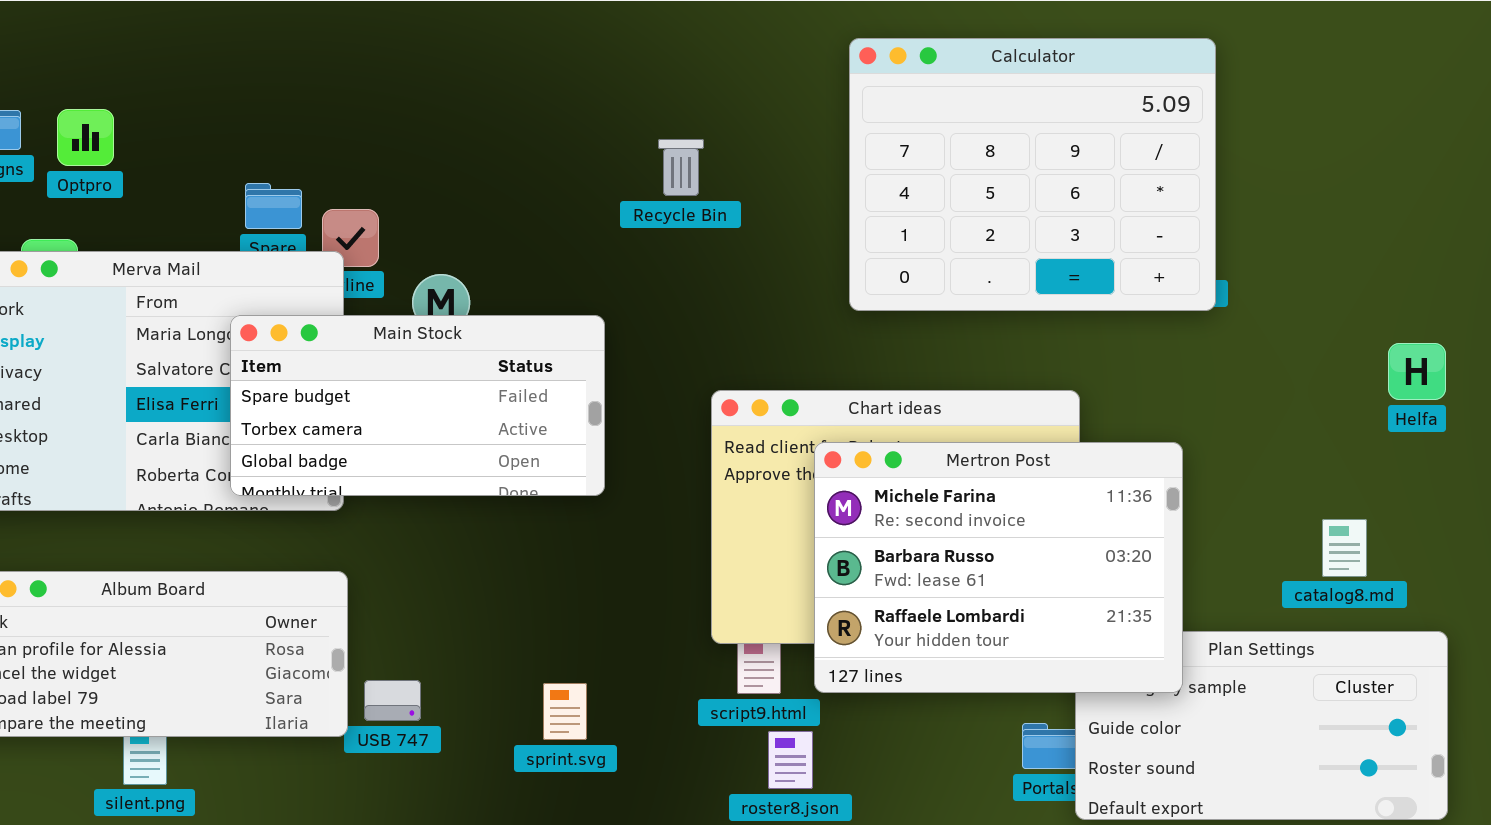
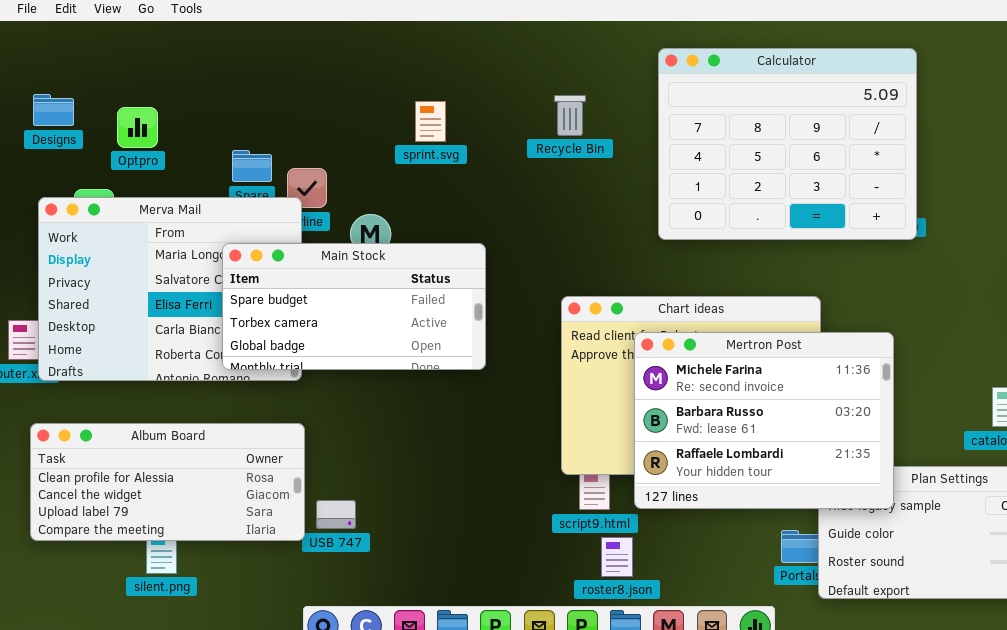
Optpro: [57,109,114,166] -> [117,107,158,148], moved
Recycle Bin: [658,139,704,196] -> [554,95,586,136], moved
sprint.svg: [543,683,587,740] -> [415,101,446,142], moved

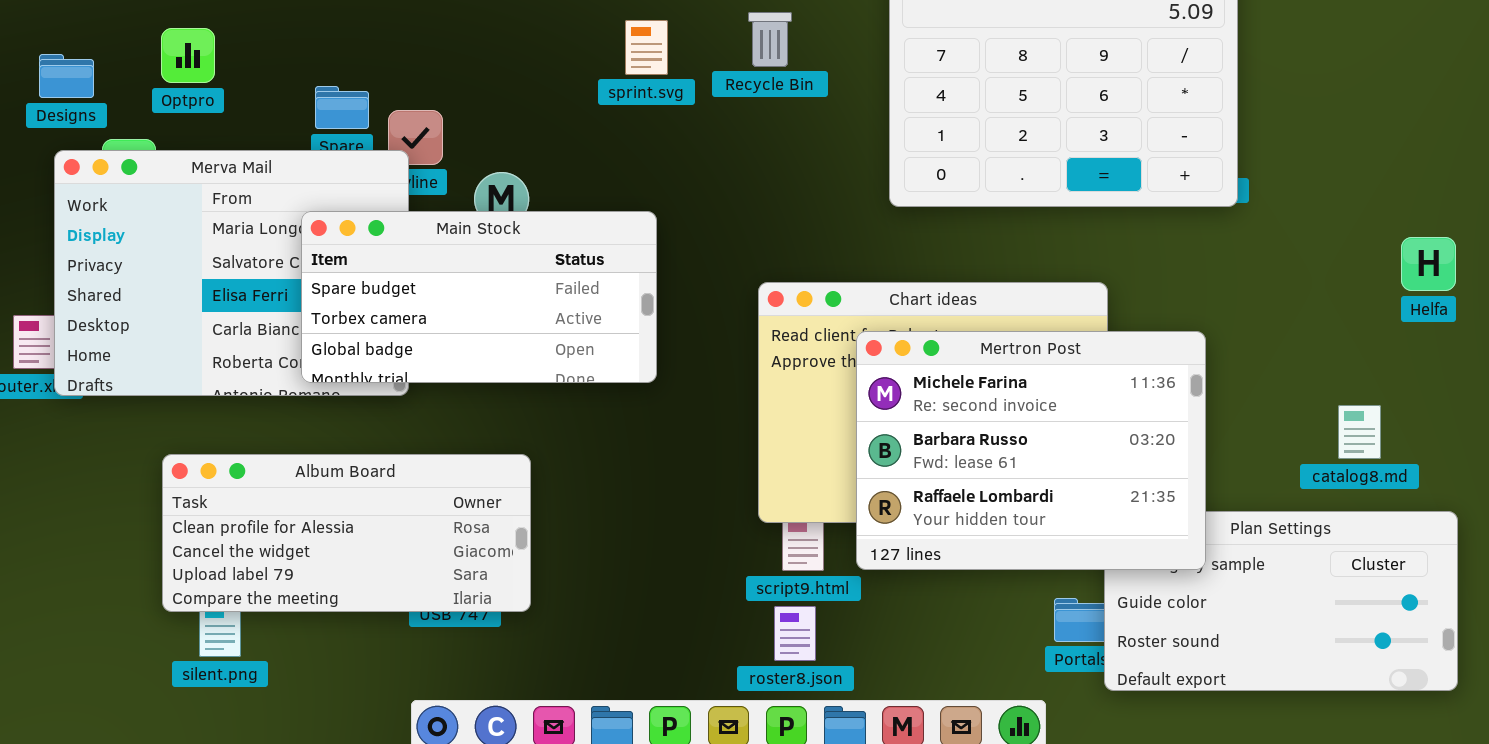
Designs: [33,94,74,126] -> [39,54,94,98], moved
sprint.svg: [415,101,446,142] -> [625,20,668,75], moved
Album Board: [30,423,305,541] -> [162,454,531,612], moved
roster8.json: [601,537,633,577] -> [774,606,816,661], moved

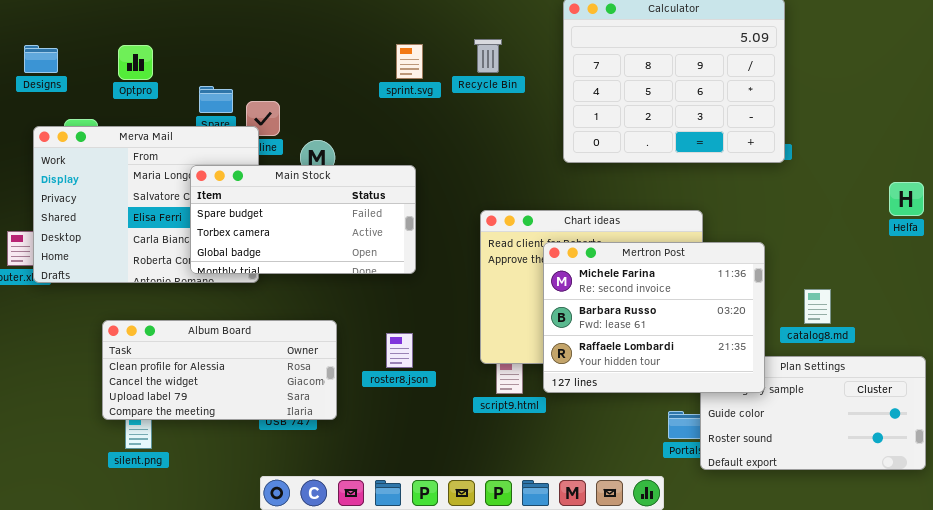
Optpro: [161,28,215,83] -> [118,45,153,80], moved
Designs: [39,54,94,98] -> [24,45,58,73], moved
catalog8.md: [1338,405,1381,459] -> [804,289,831,324], moved
roster8.json: [774,606,816,661] -> [386,333,413,368], moved

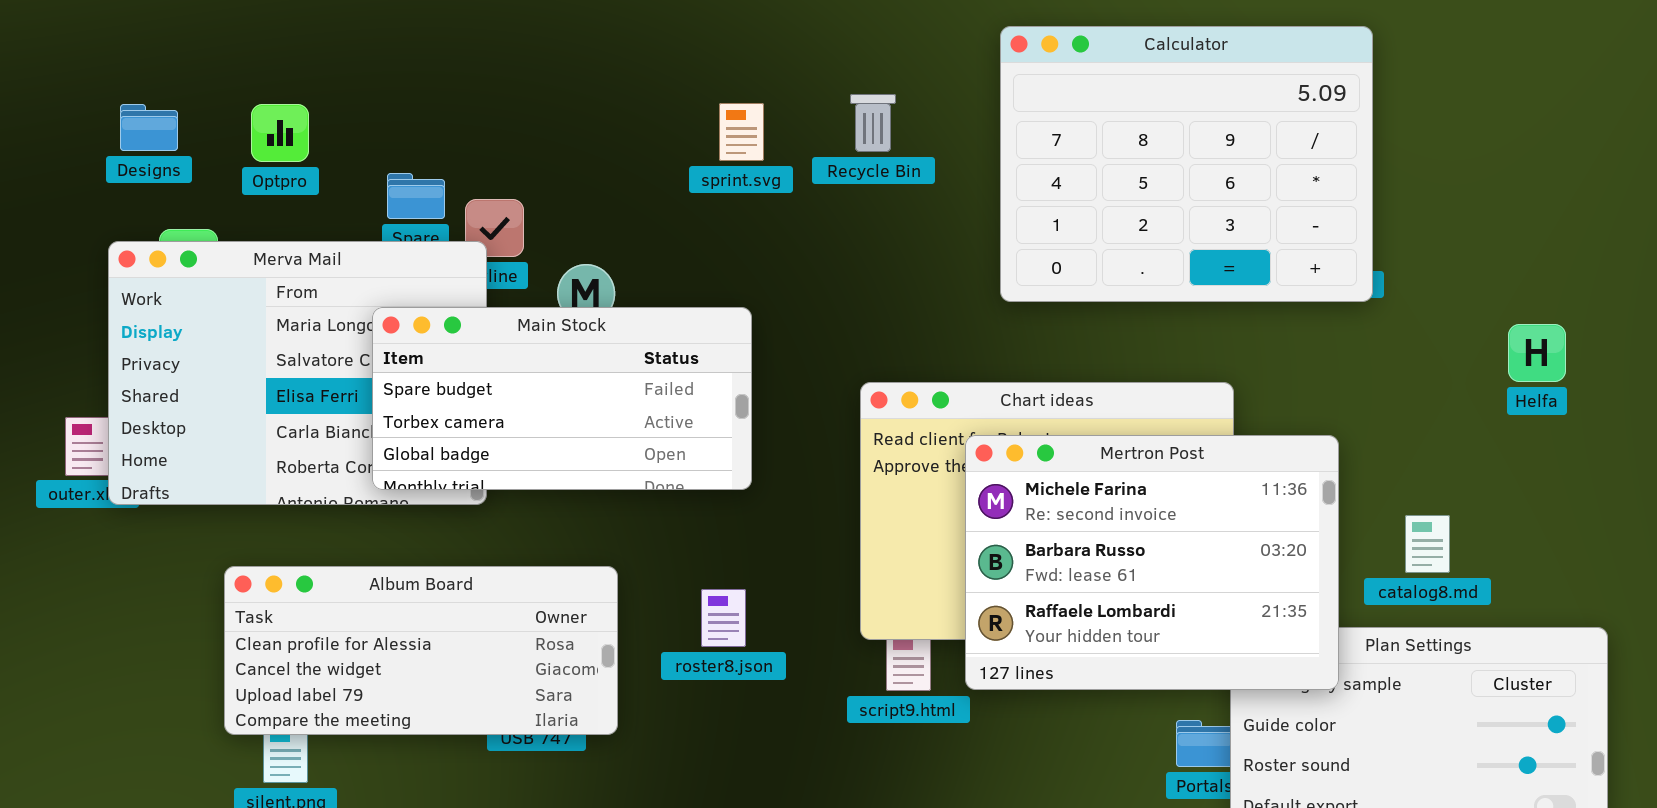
Designs: [24,45,58,73] -> [120,104,178,151], moved
Helfa: [889,182,924,216] -> [1508,324,1566,382], moved

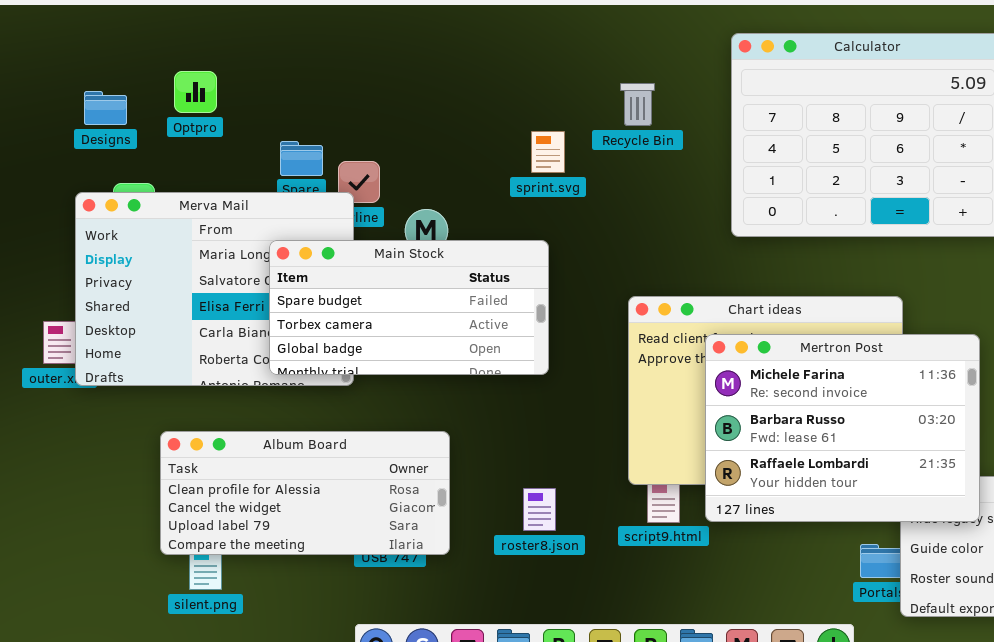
sprint.svg: [719,103,764,161] -> [531,131,565,173], moved
Optpro: [251,104,309,162] -> [174,71,217,113], moved
roster8.json: [701,589,746,647] -> [523,488,556,531], moved

